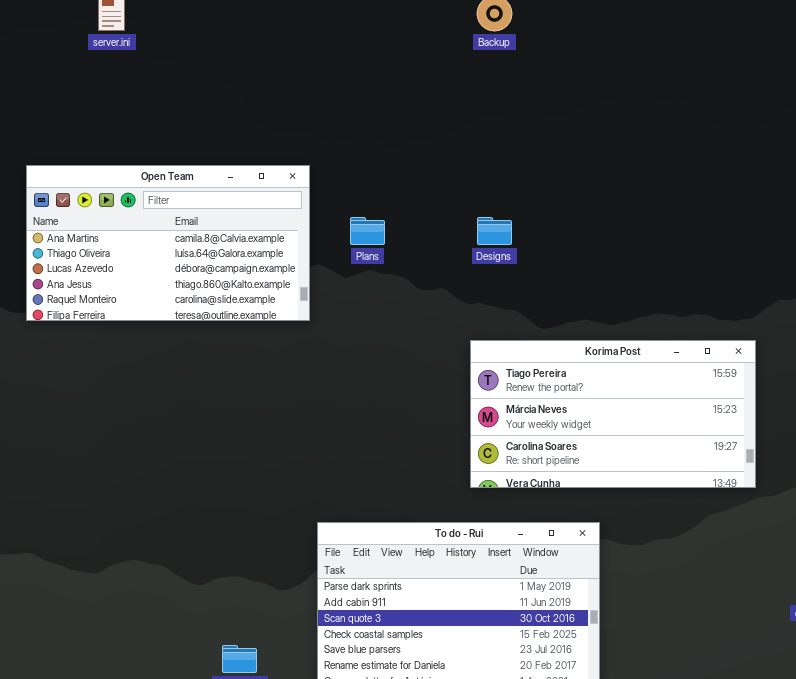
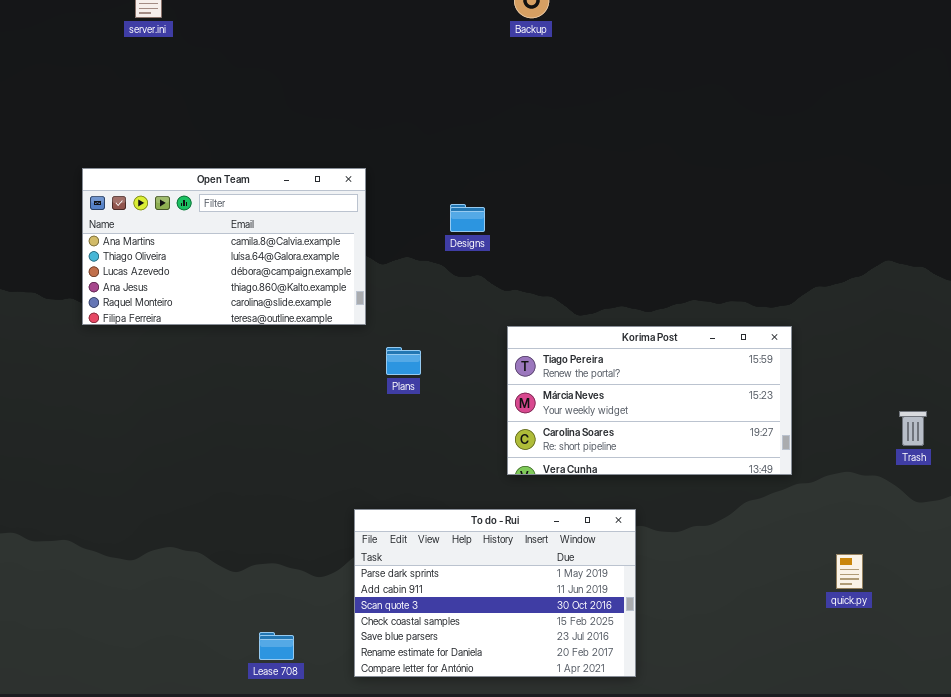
Open Team: [26,165,310,321] -> [82,168,366,325], moved
Plans: [350,217,385,245] -> [386,347,421,375], moved
Designs: [477,217,512,245] -> [450,204,485,232], moved

